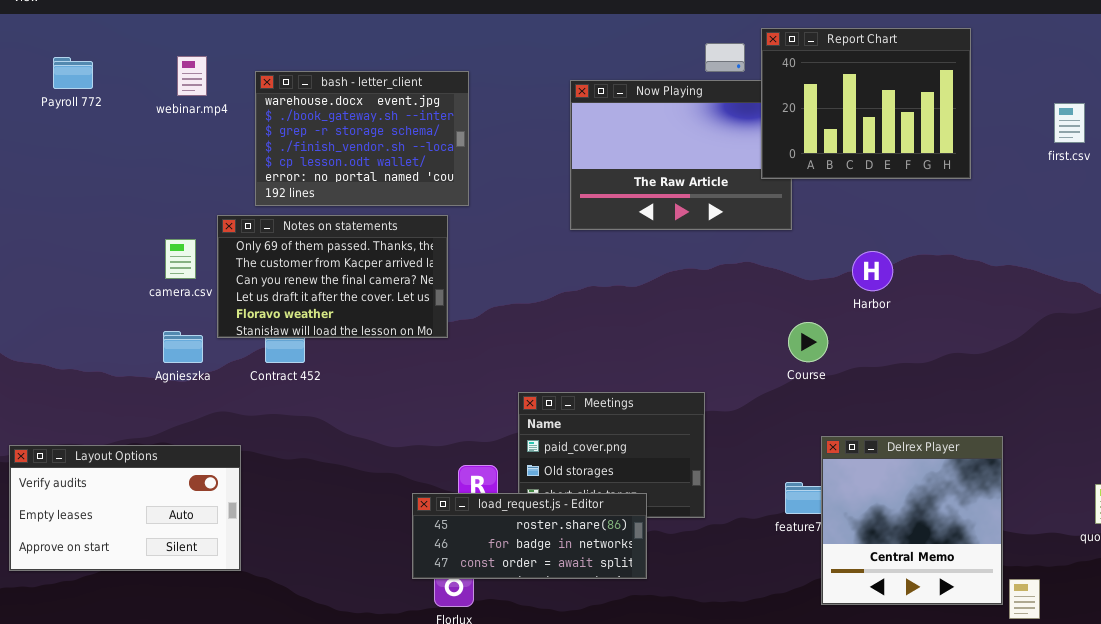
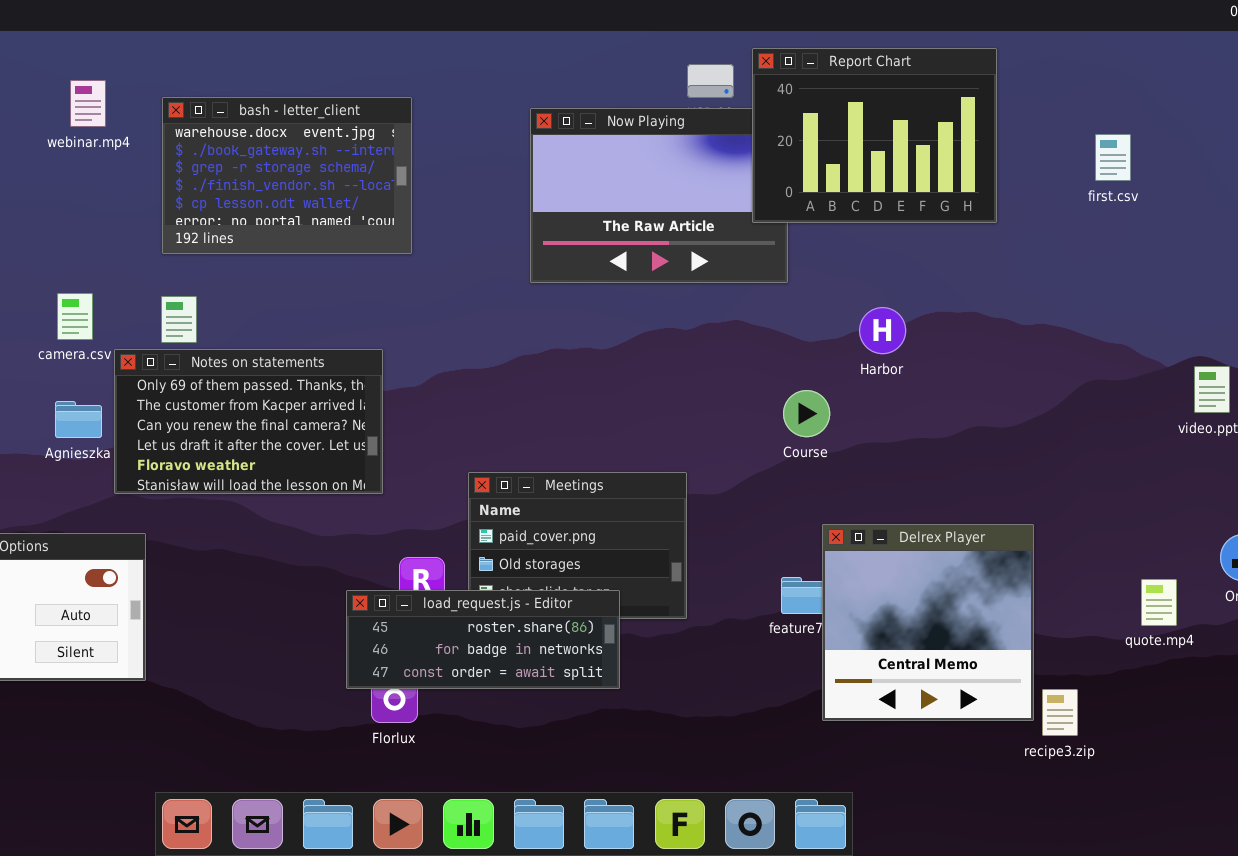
Notes on statements: [217,215,448,338] -> [114,349,383,494], moved

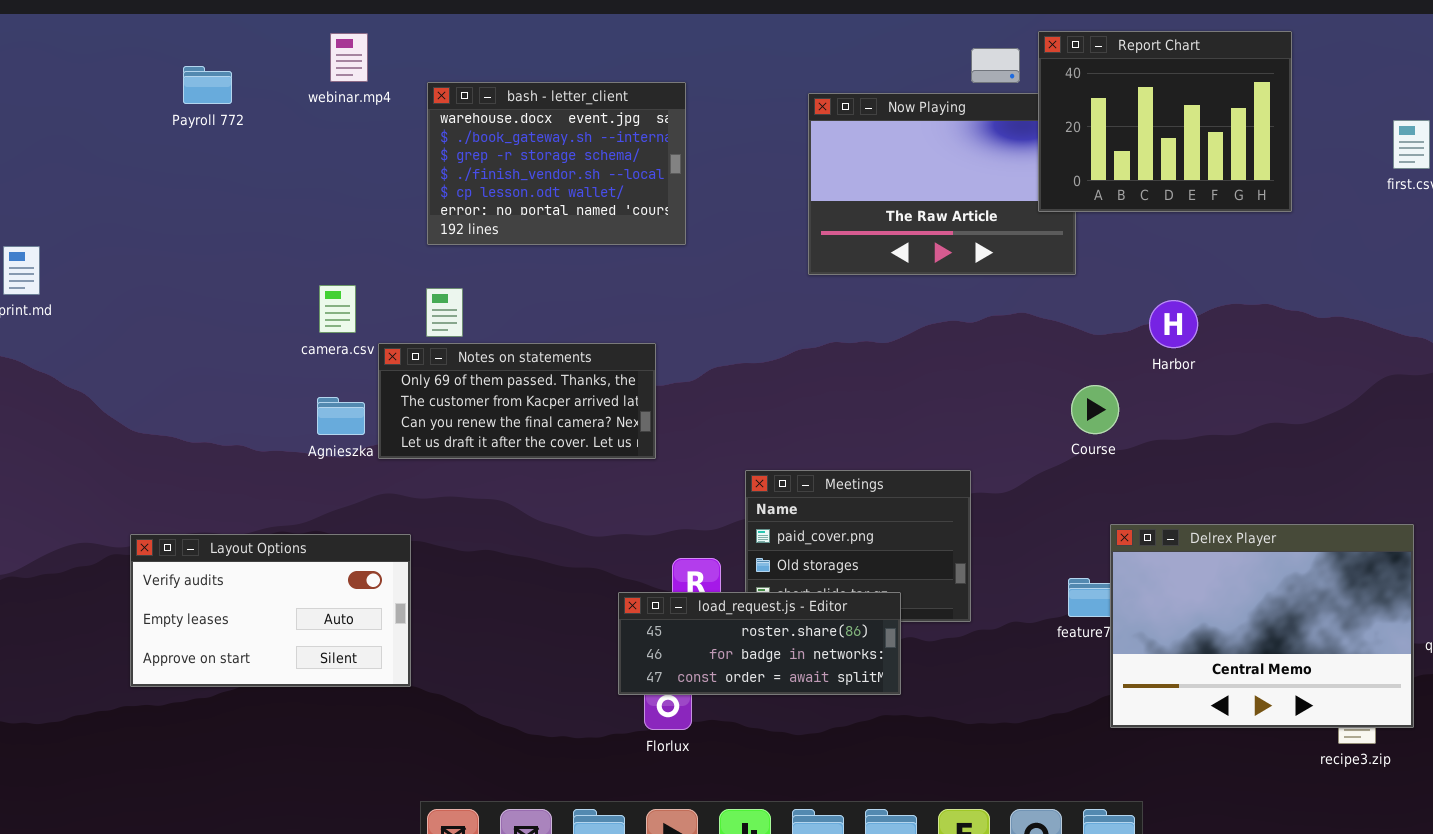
webinar.mp4: [70,80,106,127] -> [330,33,368,82], moved
Notes on statements: [114,349,383,494] -> [378,343,656,459], resized
Delrex Player: [822,524,1034,721] -> [1110,524,1414,728], resized

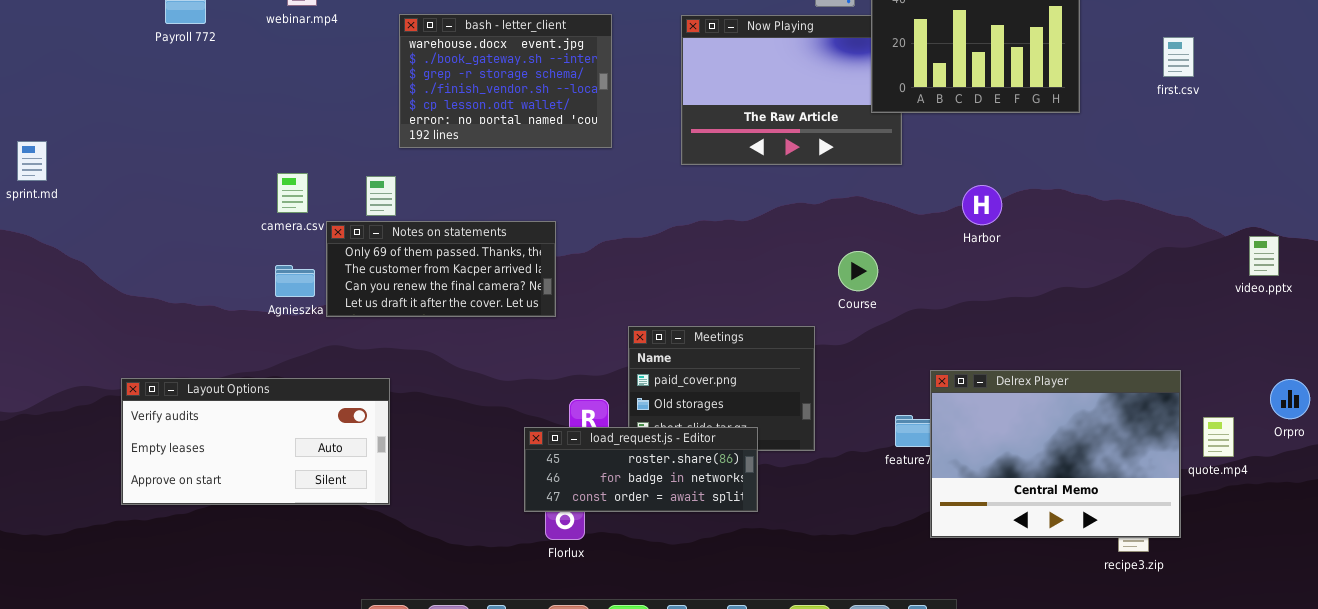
bash - letter_client: [427,82,686,245] -> [399,14,612,148], moved
Course: [1071,385,1119,434] -> [838,251,878,291], moved
Layout Options: [130,534,411,687] -> [121,378,390,505], resized

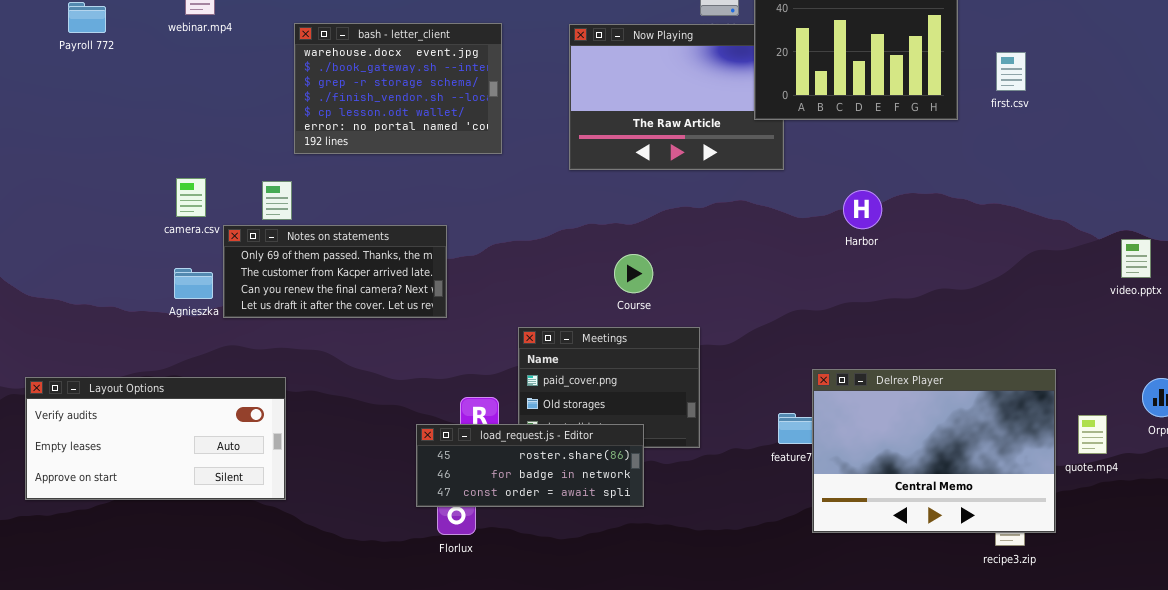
first.csv: [1163,37,1194,77] -> [996,52,1026,91], moved
Course: [838,251,878,291] -> [614,254,653,293], moved

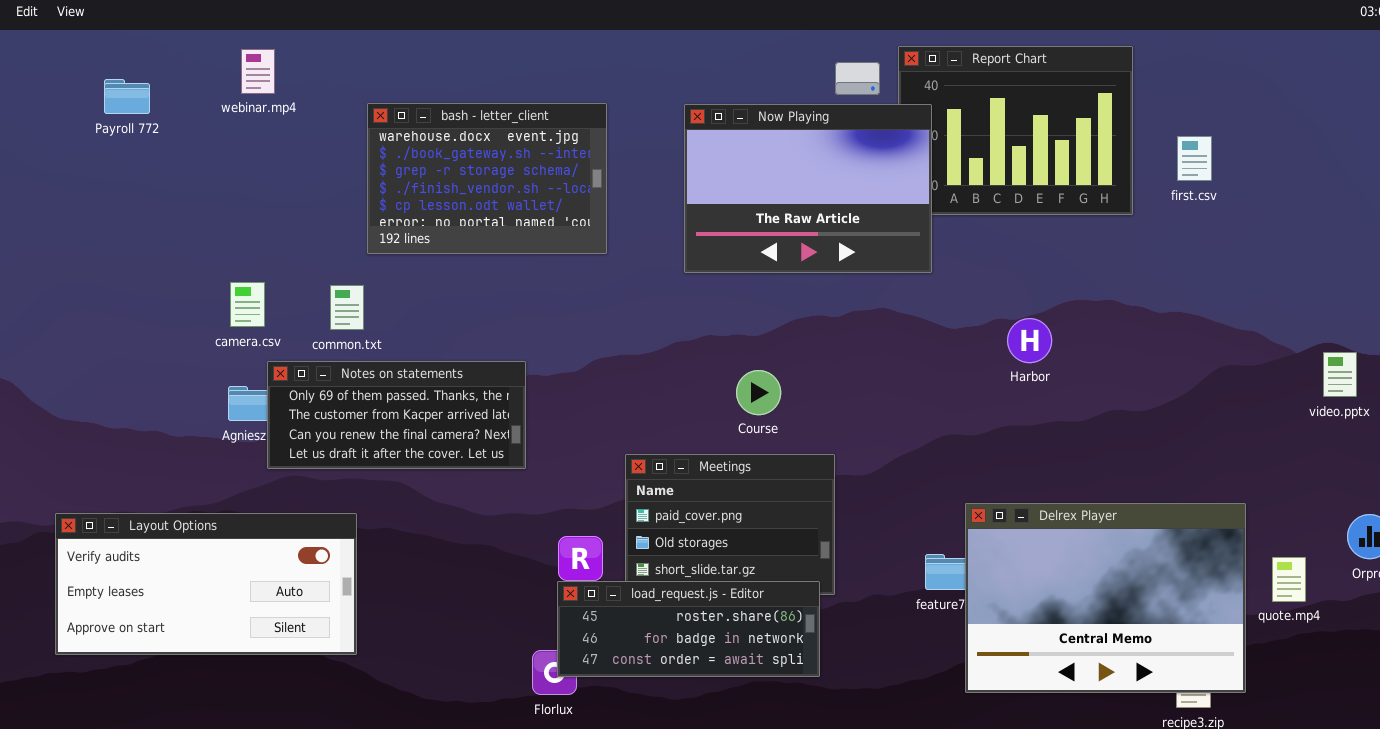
Now Playing: [569,24,784,170] -> [684,104,932,273], raised
Harbor: [843,190,882,229] -> [1007,318,1052,363], moved
Notes on statements: [223,225,447,318] -> [267,361,526,469], moved
load_request.js - Editor: [416,424,644,507] -> [557,581,820,677], moved

